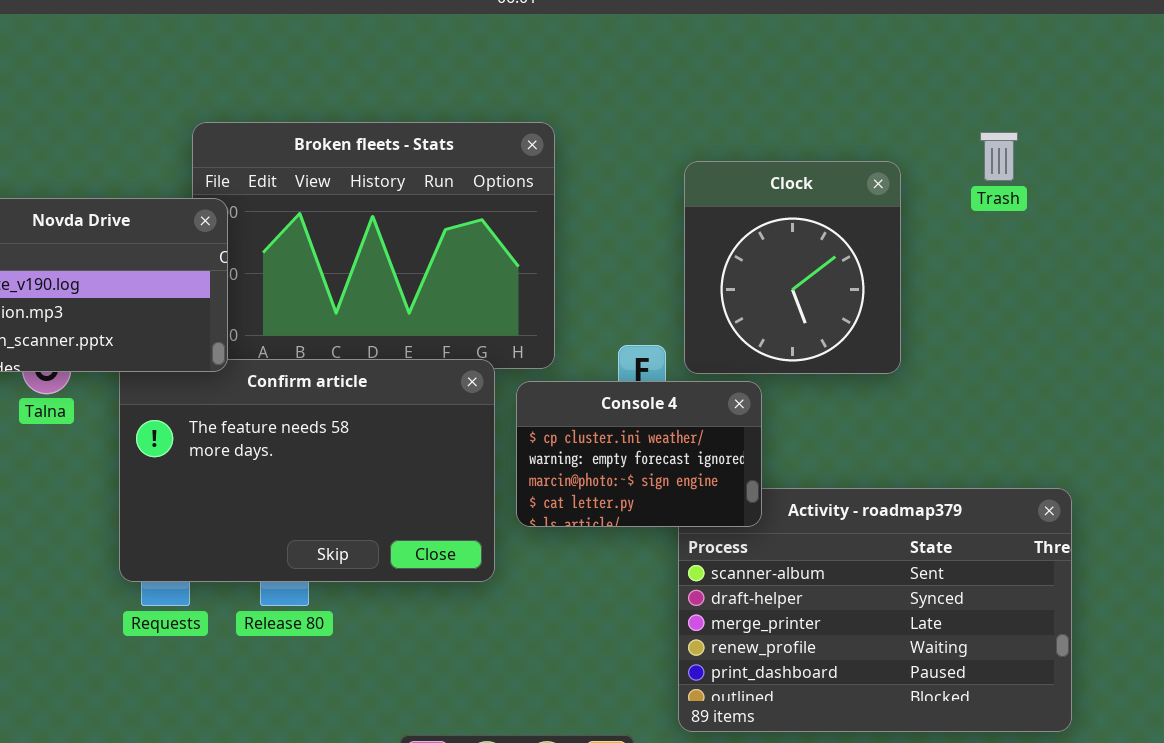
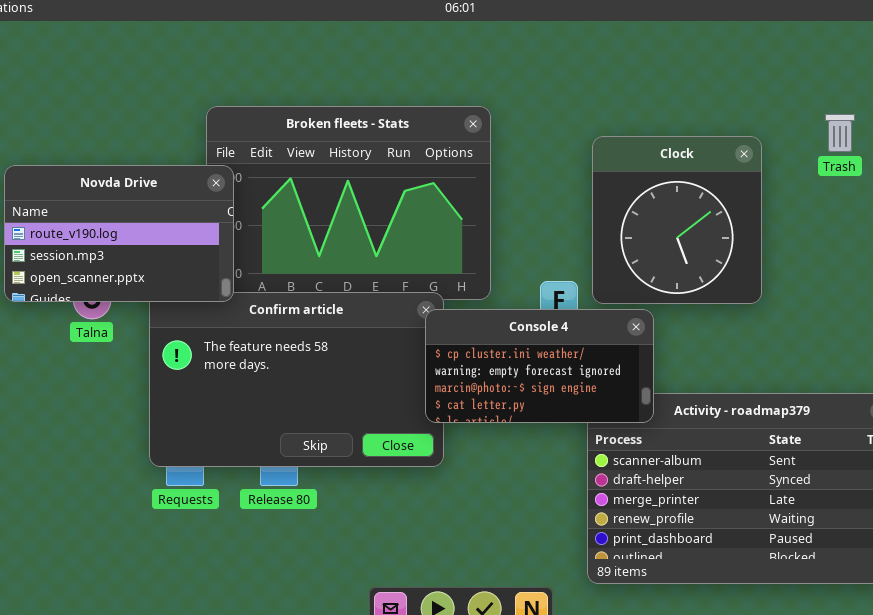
Console 4: [516,381,762,527] -> [425,309,654,423], resized

